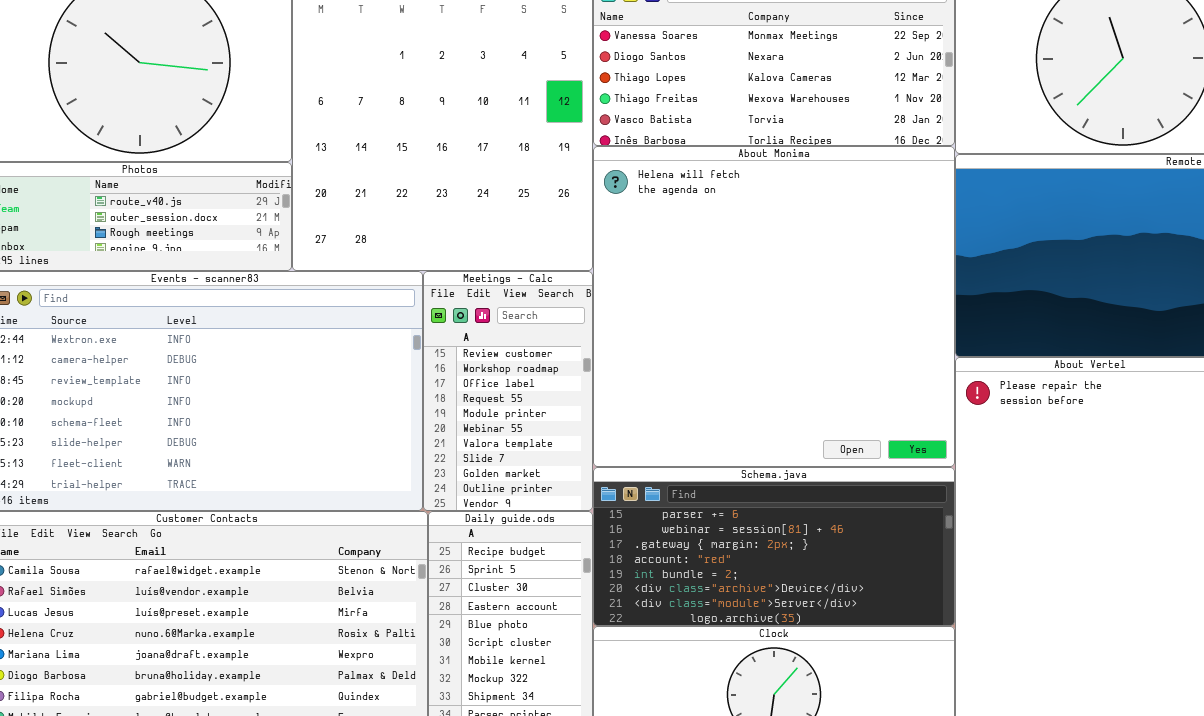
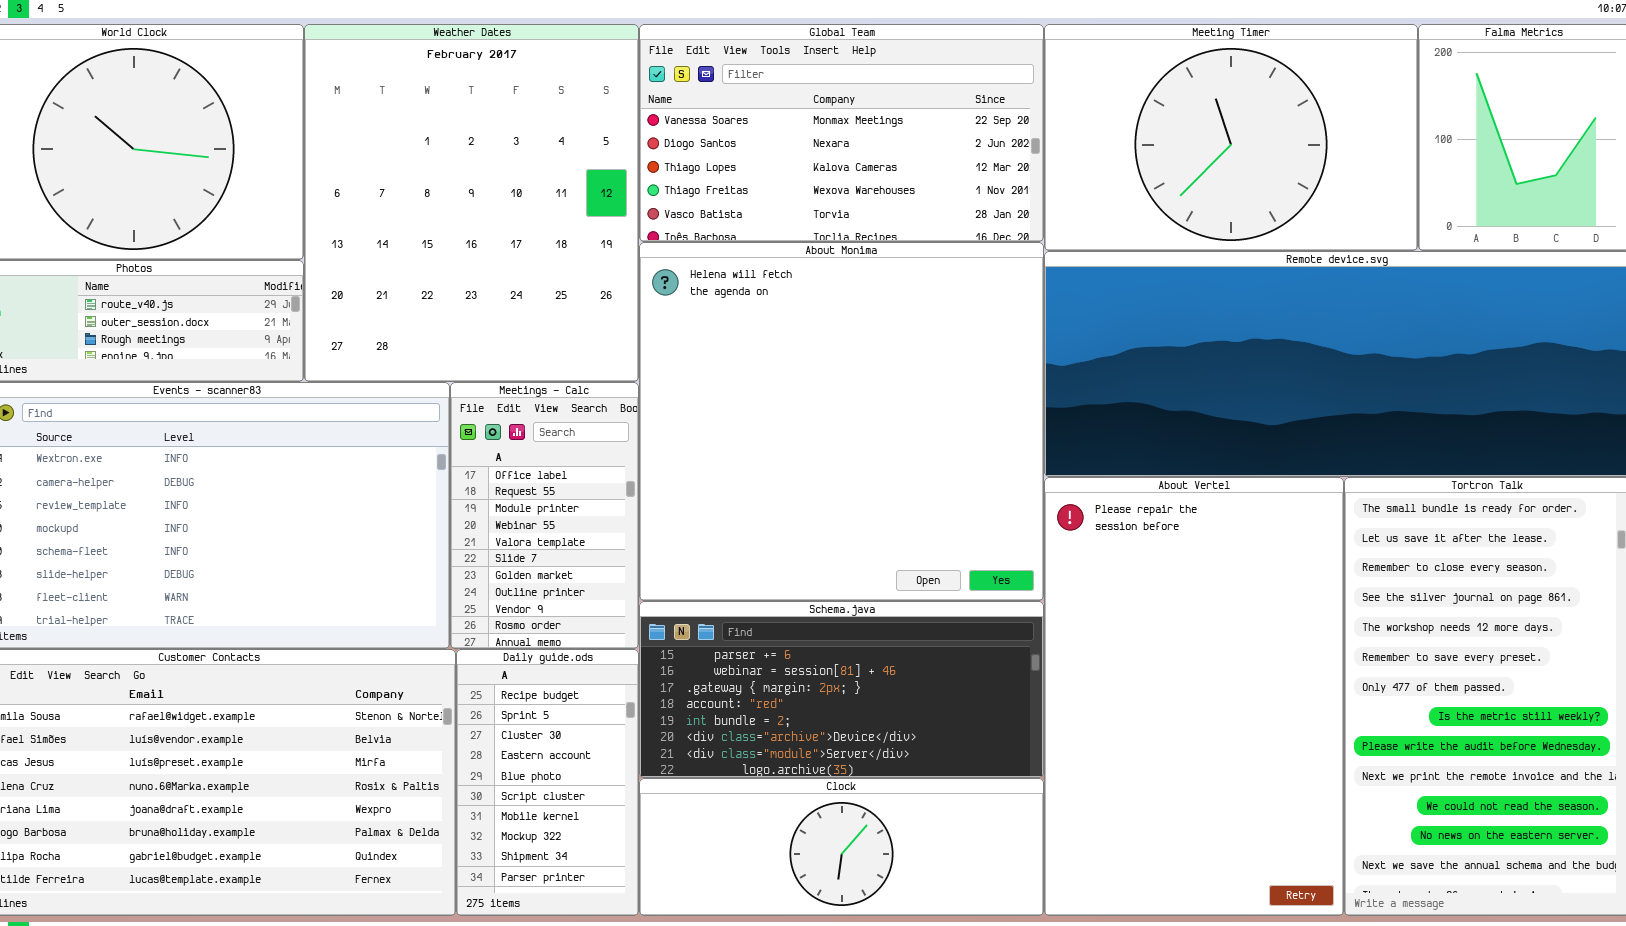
Meetings - Calc: [423,271,593,511] -> [450,382,639,649], scrolled down 2 rows

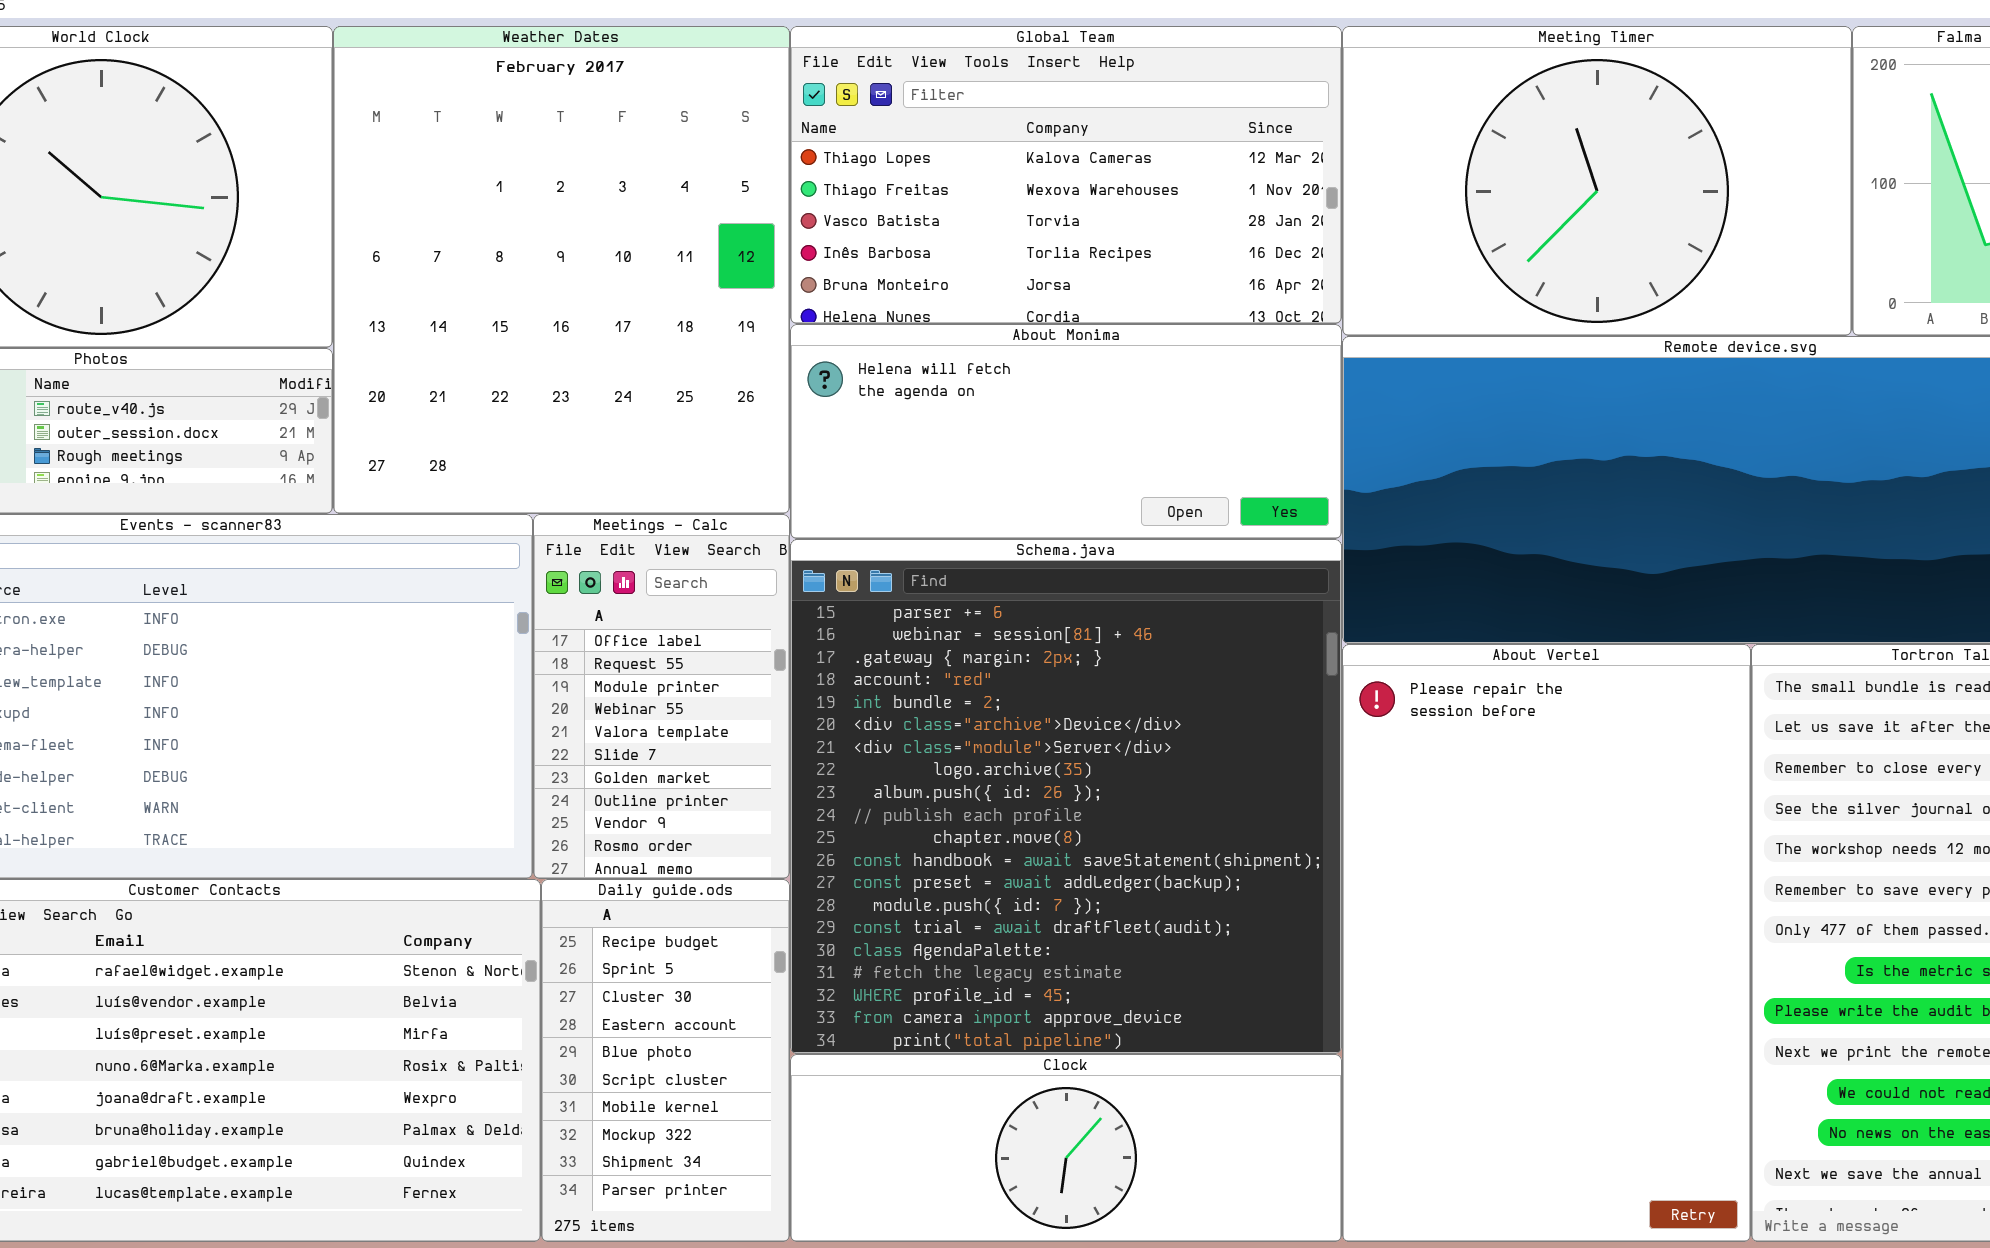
Global Team: [639,24,1044,242] -> [790,26,1342,324], scrolled down 2 rows
About Monima: [639,242,1044,601] -> [790,324,1342,539], resized
Schema.java: [639,601,1044,778] -> [790,539,1342,1054], resized

